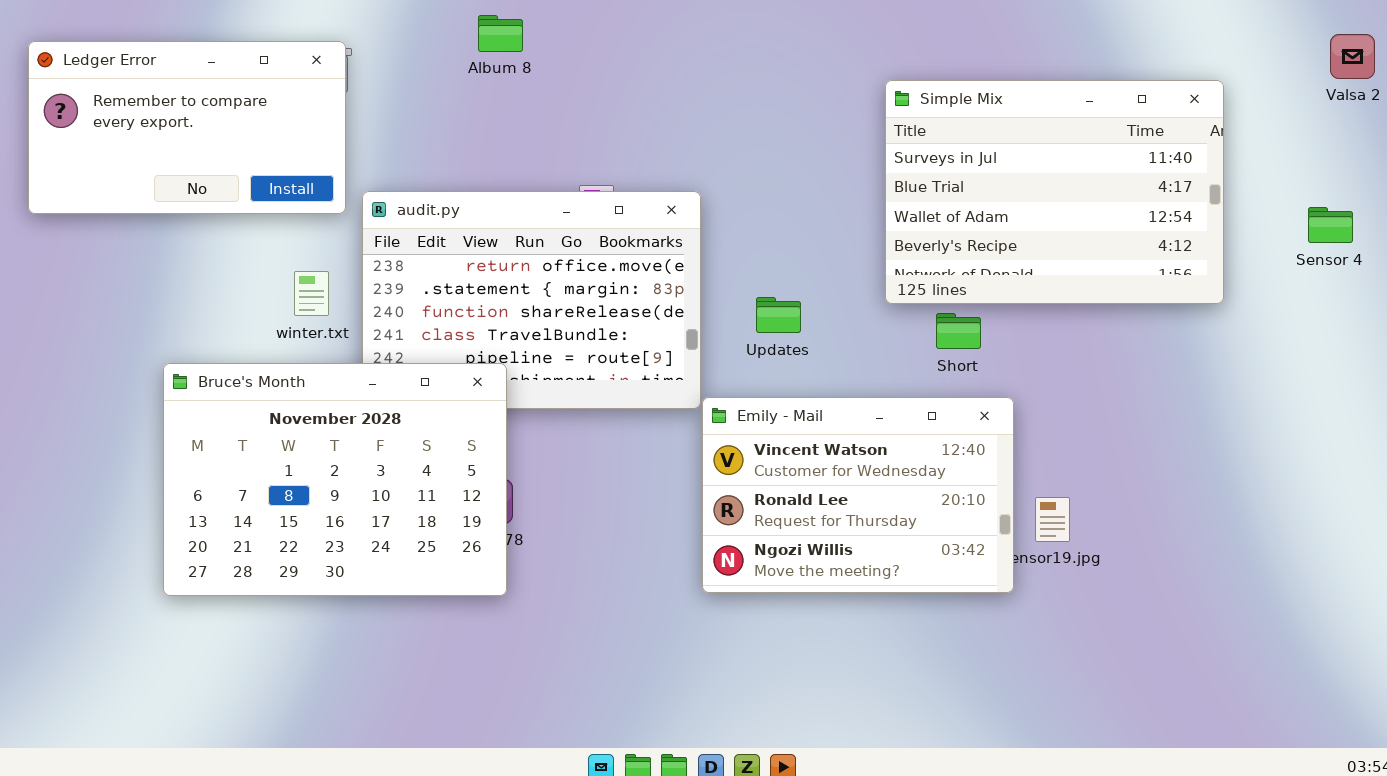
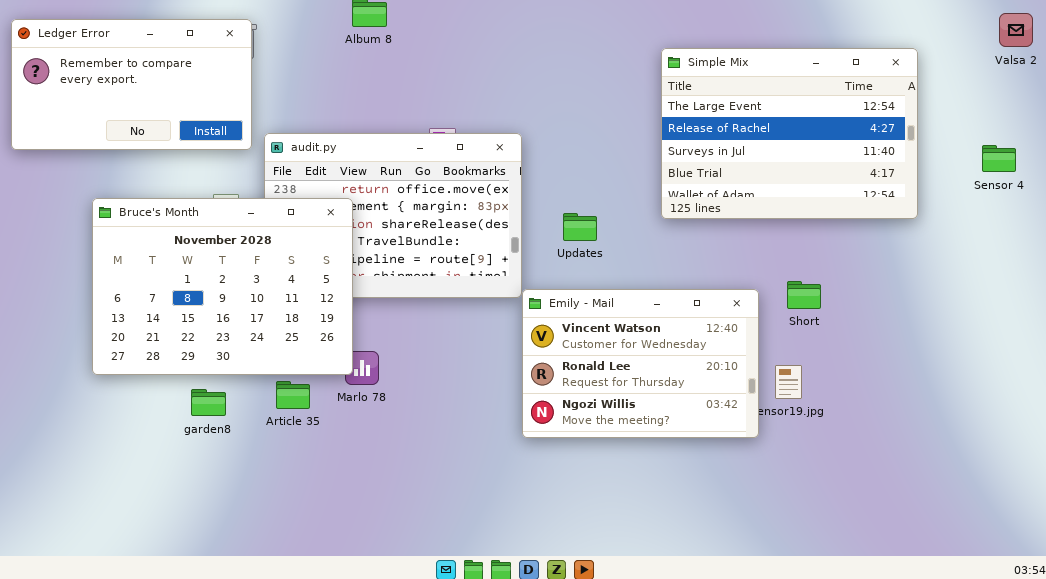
Simple Mix: [885,80,1224,304] -> [661,48,918,219], scrolled up 2 rows
Short: [936,313,981,349] -> [787,281,821,309], moved
Bruce's Month: [163,363,507,596] -> [92,198,353,375], moved

